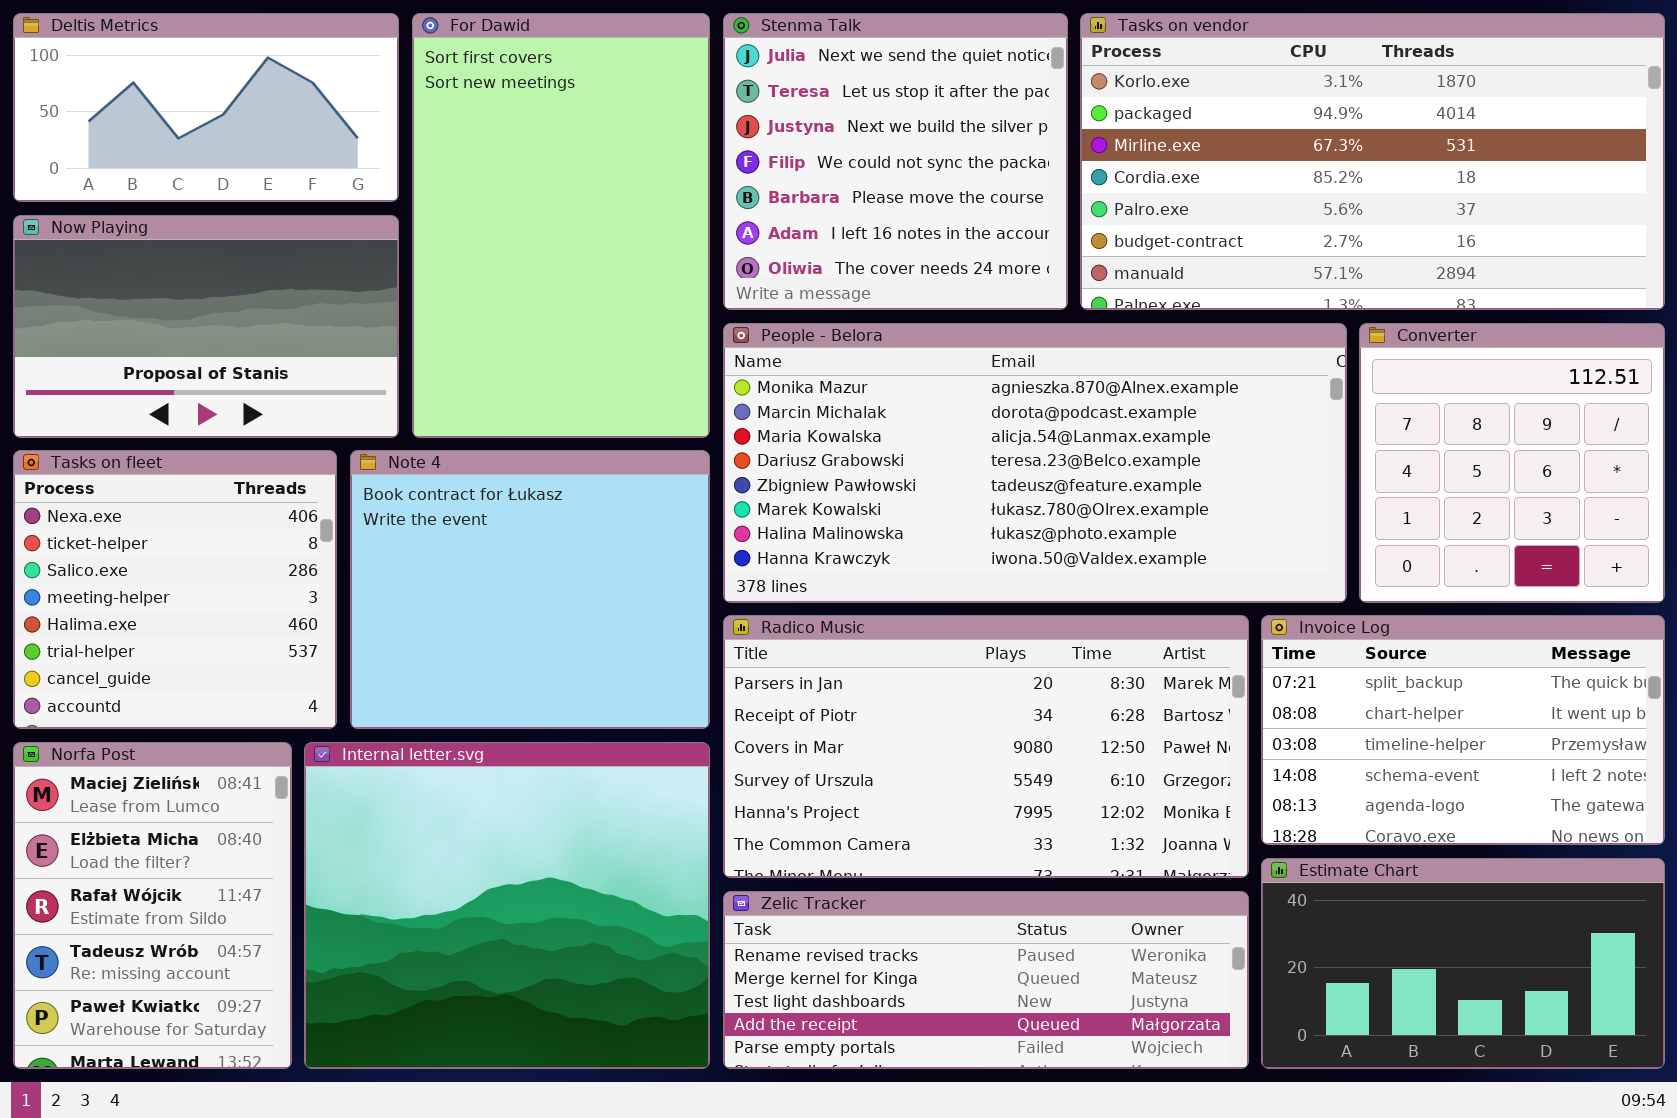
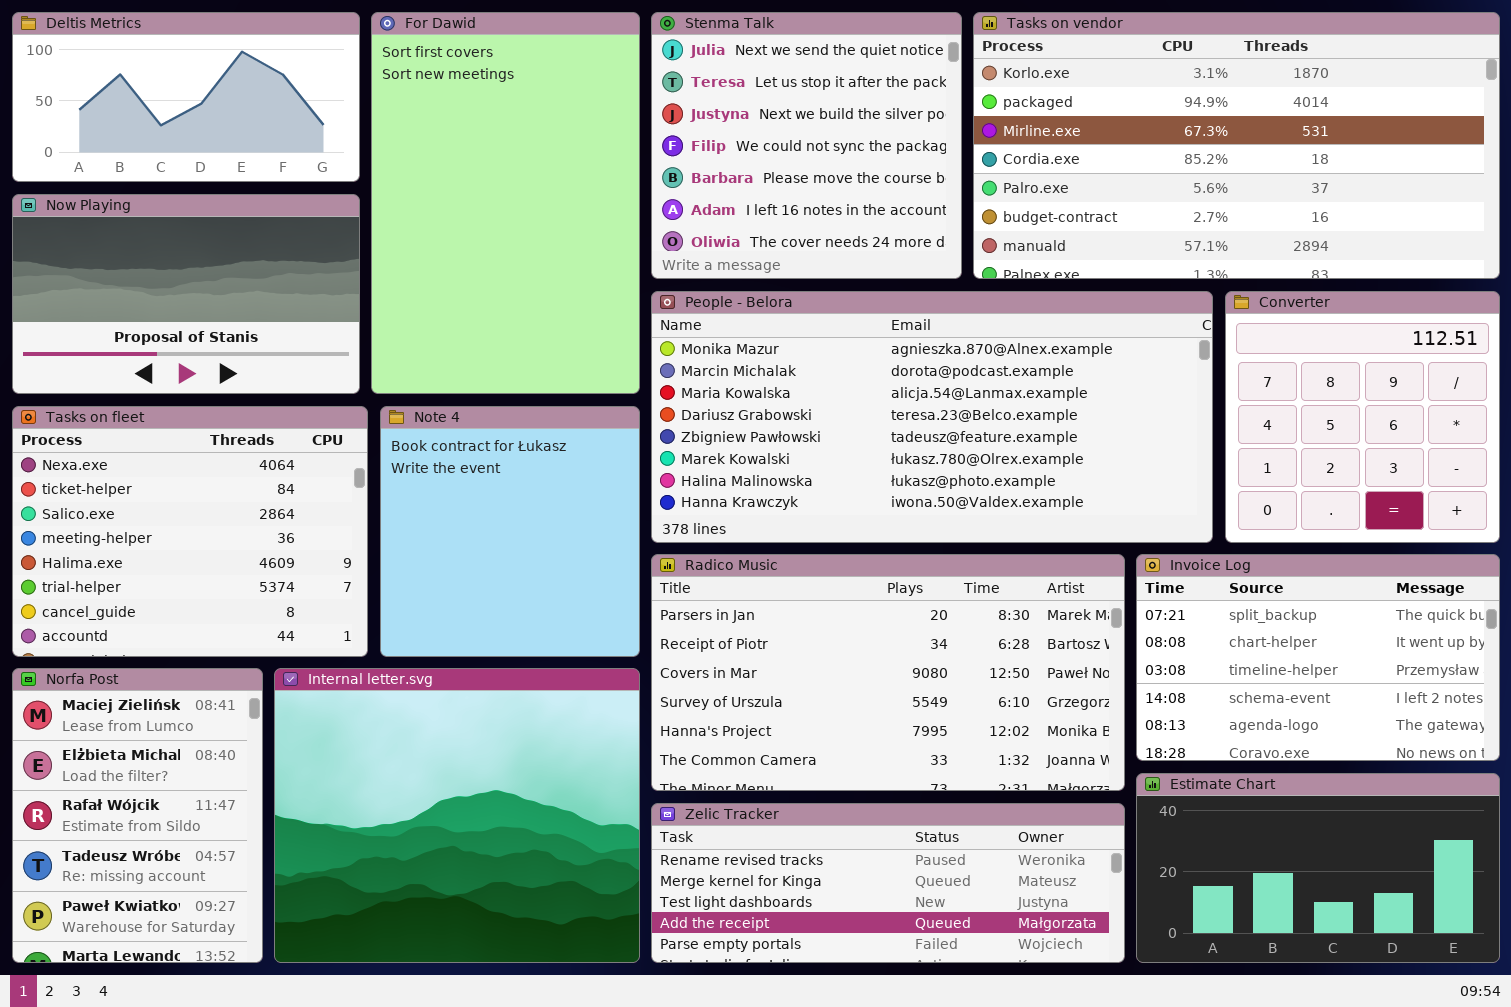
Tasks on fleet: [13,450,337,729] -> [12,406,368,657], resized
Note 4: [350,450,710,729] -> [380,406,640,657], resized

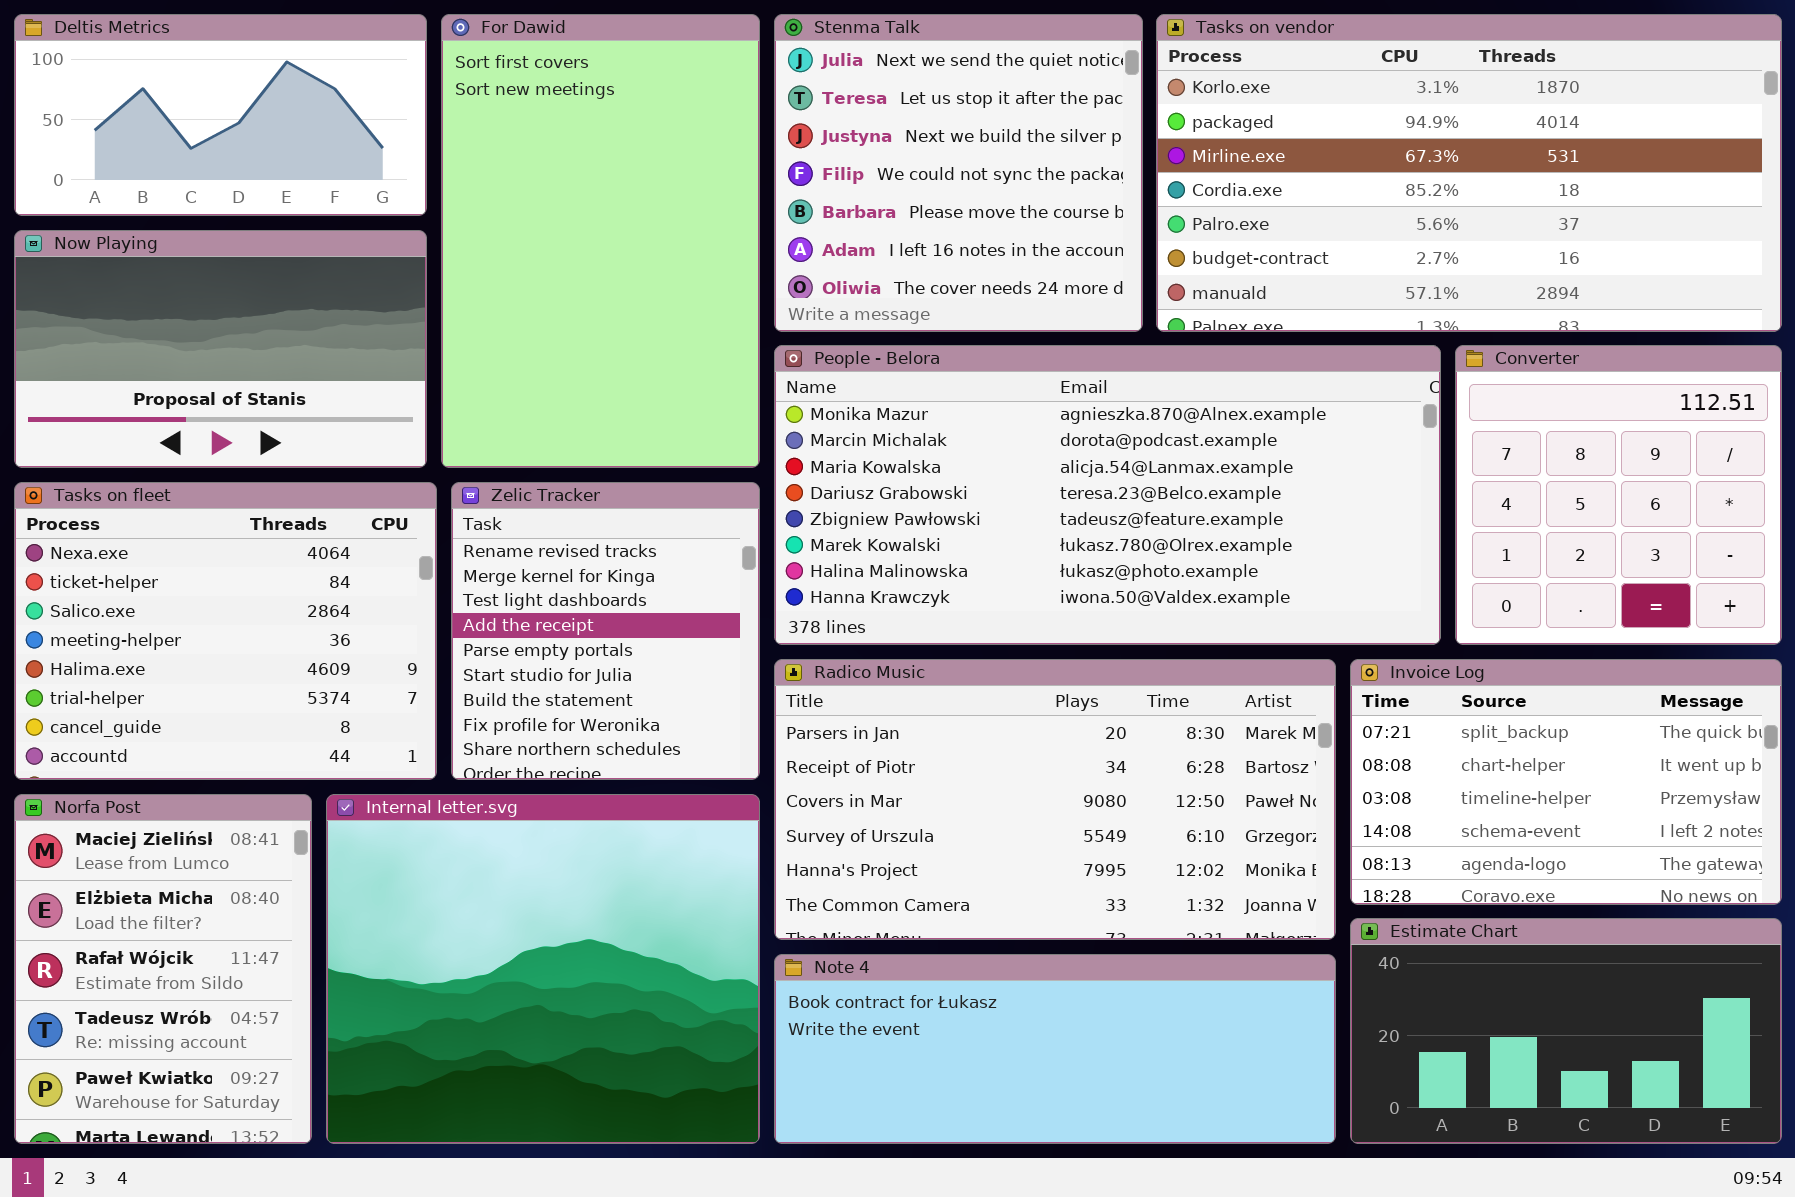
Note 4: [380,406,640,657] -> [774,954,1336,1144], moved, resized
Zelic Tracker: [651,803,1125,963] -> [451,482,760,780], moved, resized

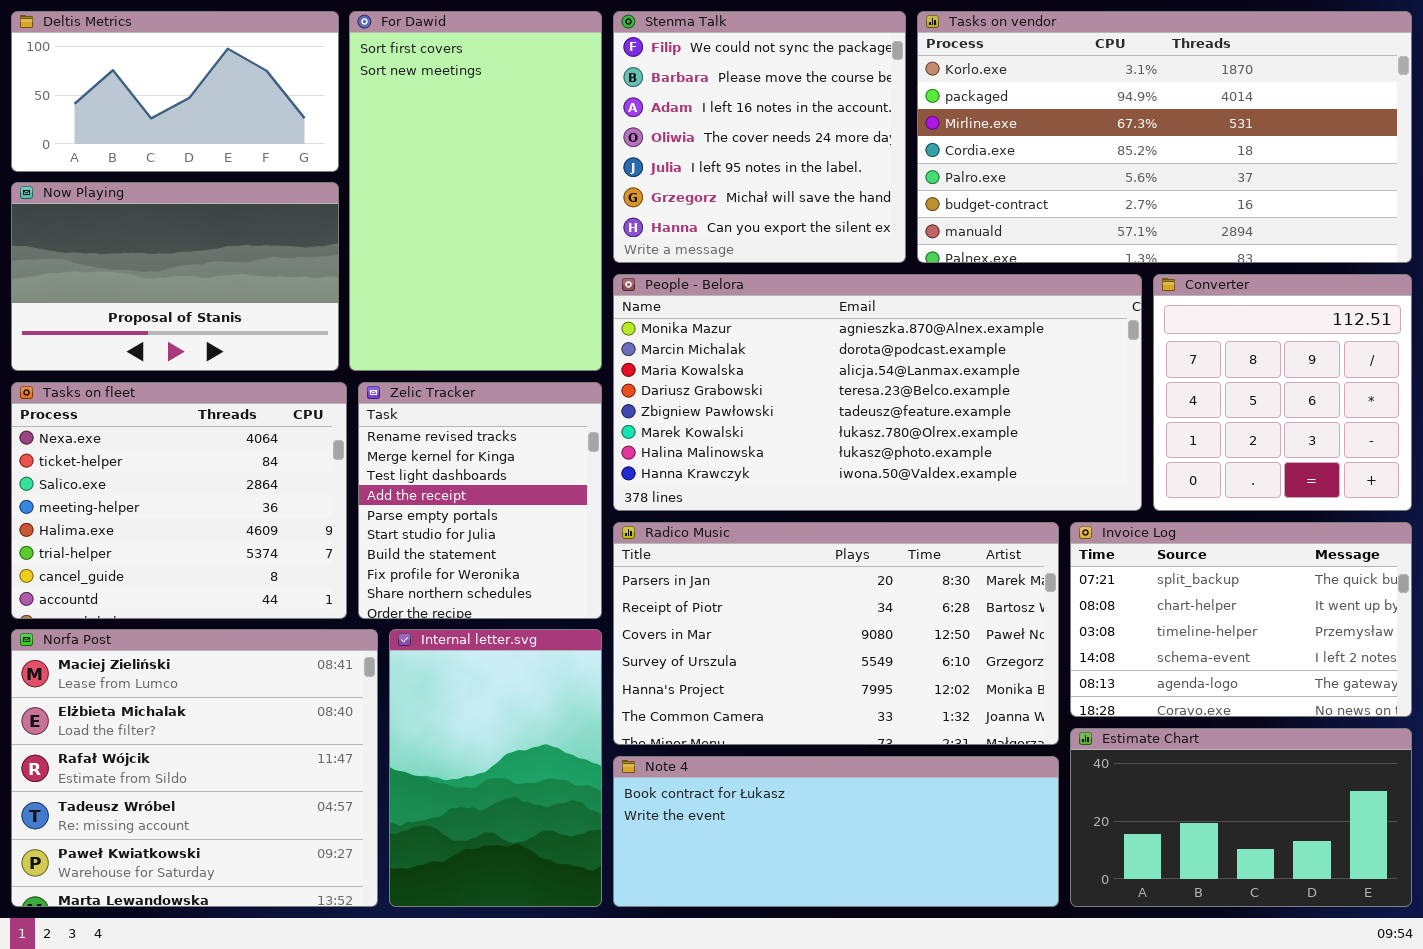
Stenma Talk: [774,14,1143,332] -> [613,11,906,263], scrolled down 3 rows
Norfa Post: [14,794,312,1144] -> [11,629,378,907], resized
Internal letter.svg: [326,794,760,1144] -> [389,629,602,907], resized

